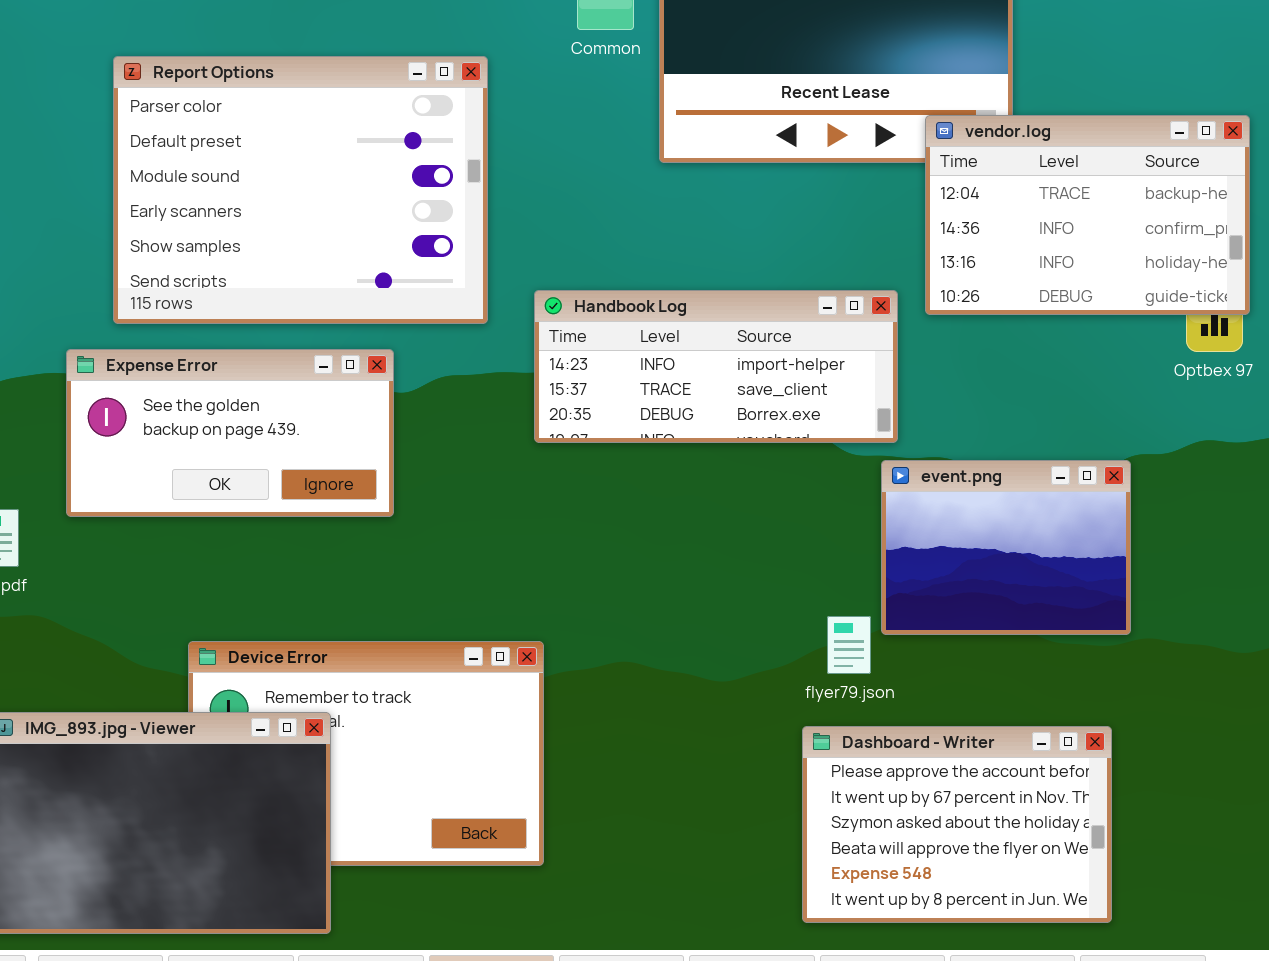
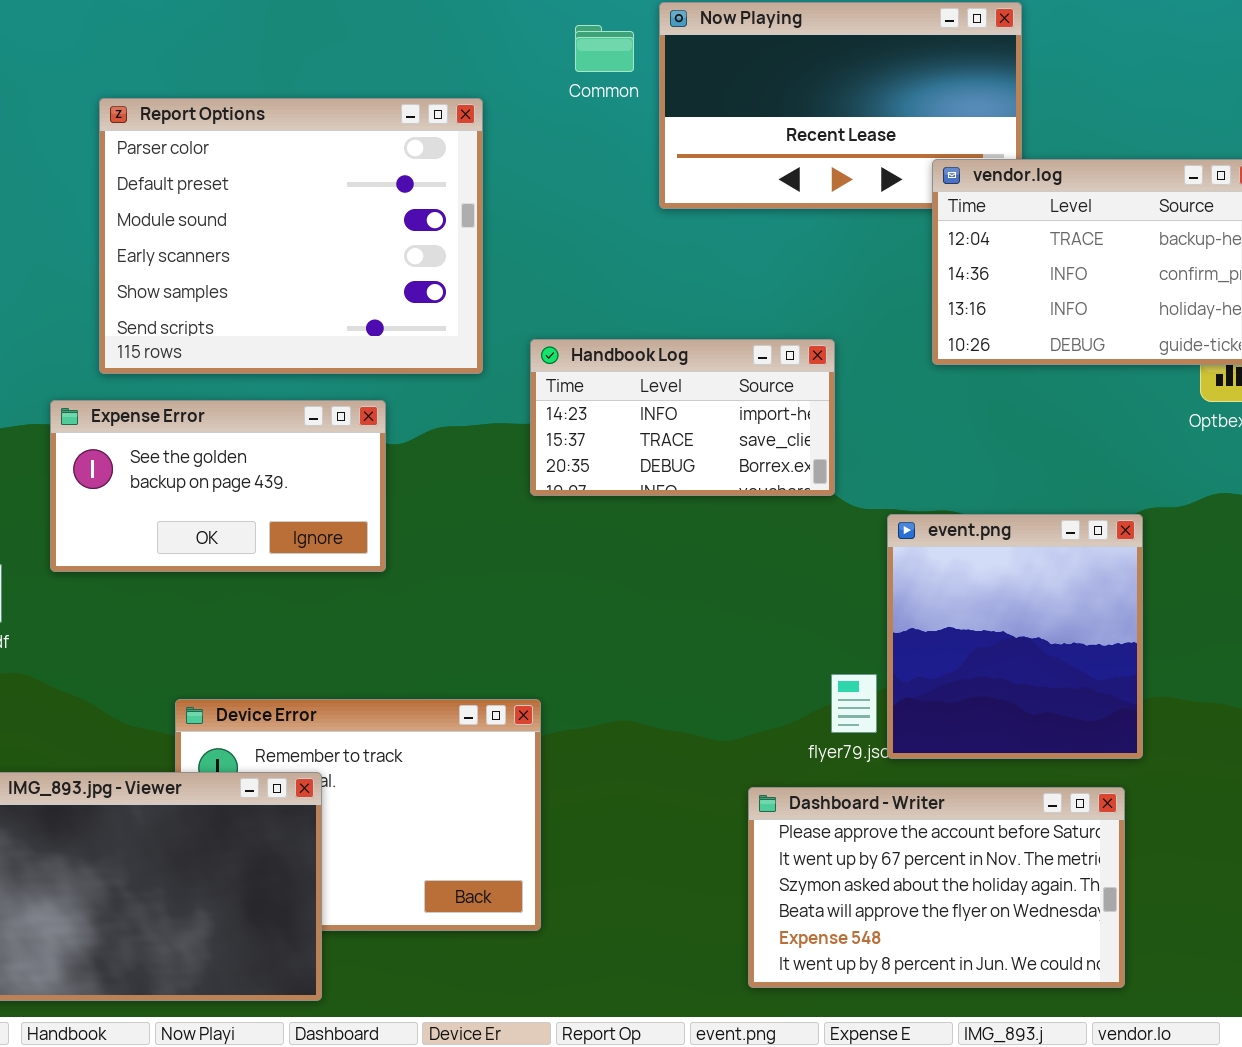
Handbook Log: [534,290,898,443] -> [530,339,835,496], resized
event.png: [881,460,1131,635] -> [887,514,1143,759], resized
Dashboard - Writer: [802,726,1112,923] -> [748,787,1125,988], resized

